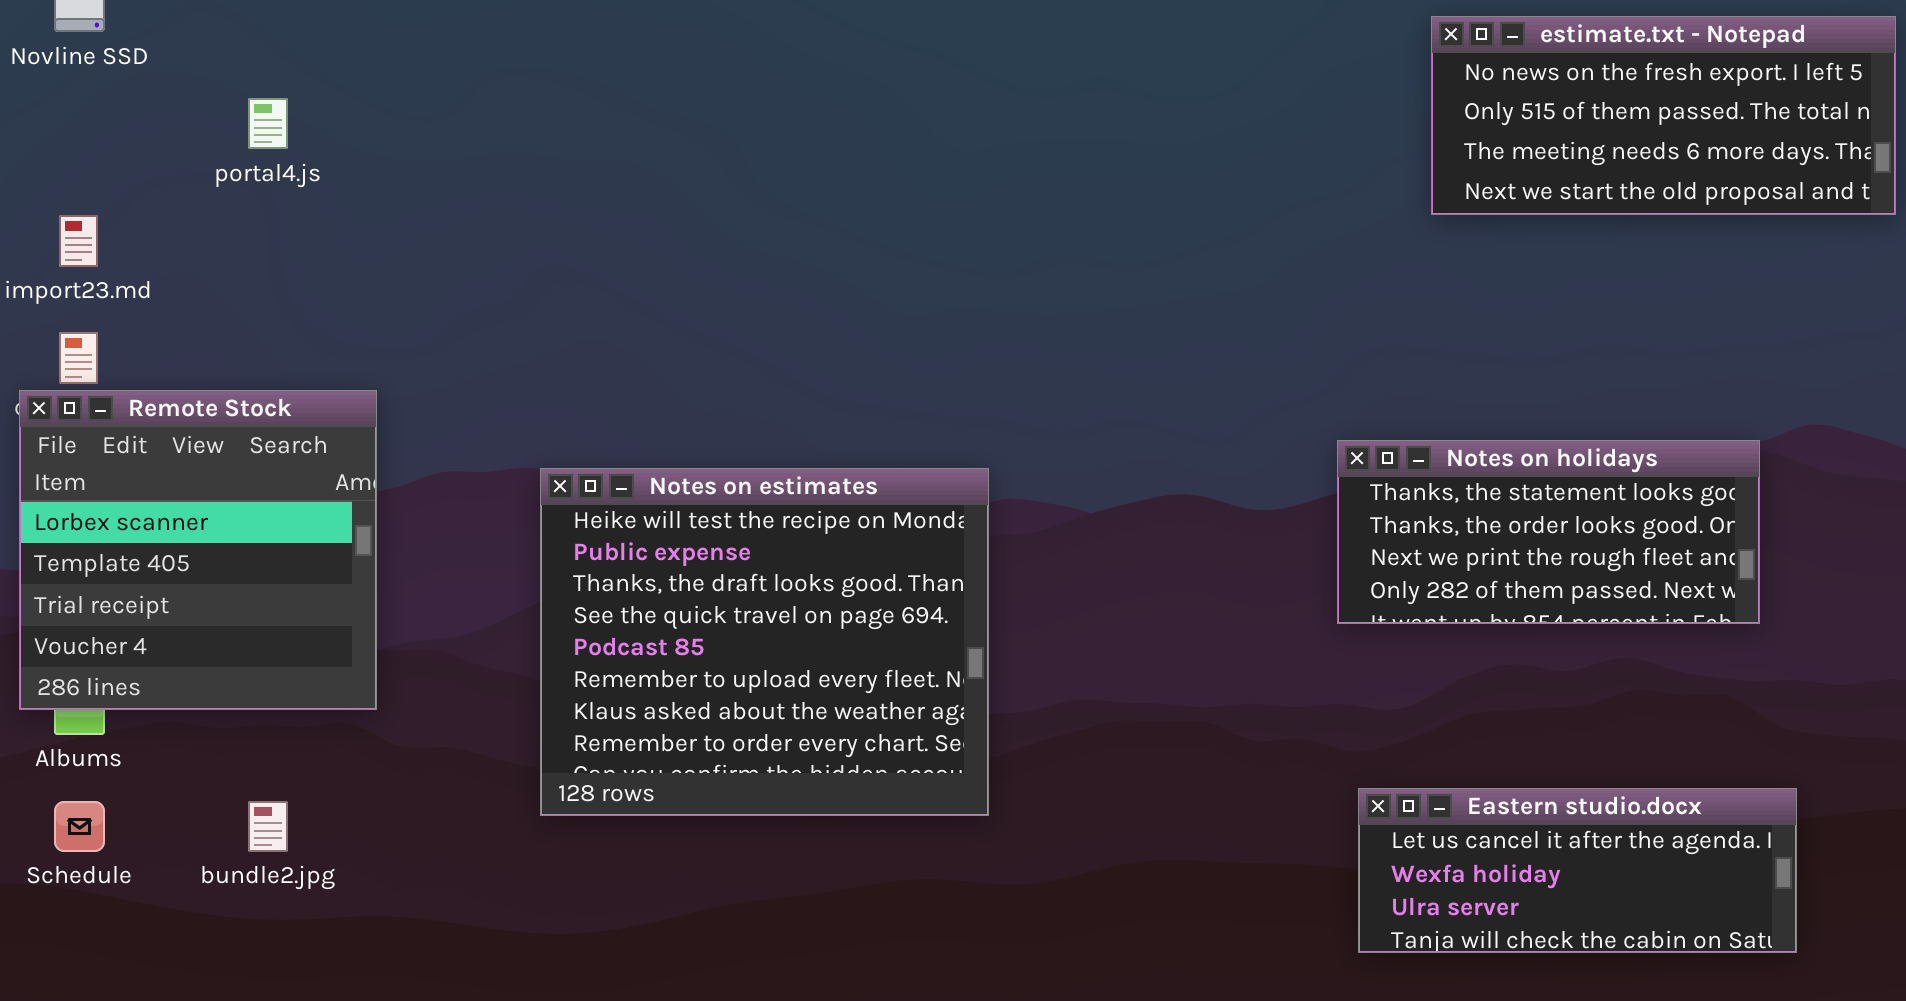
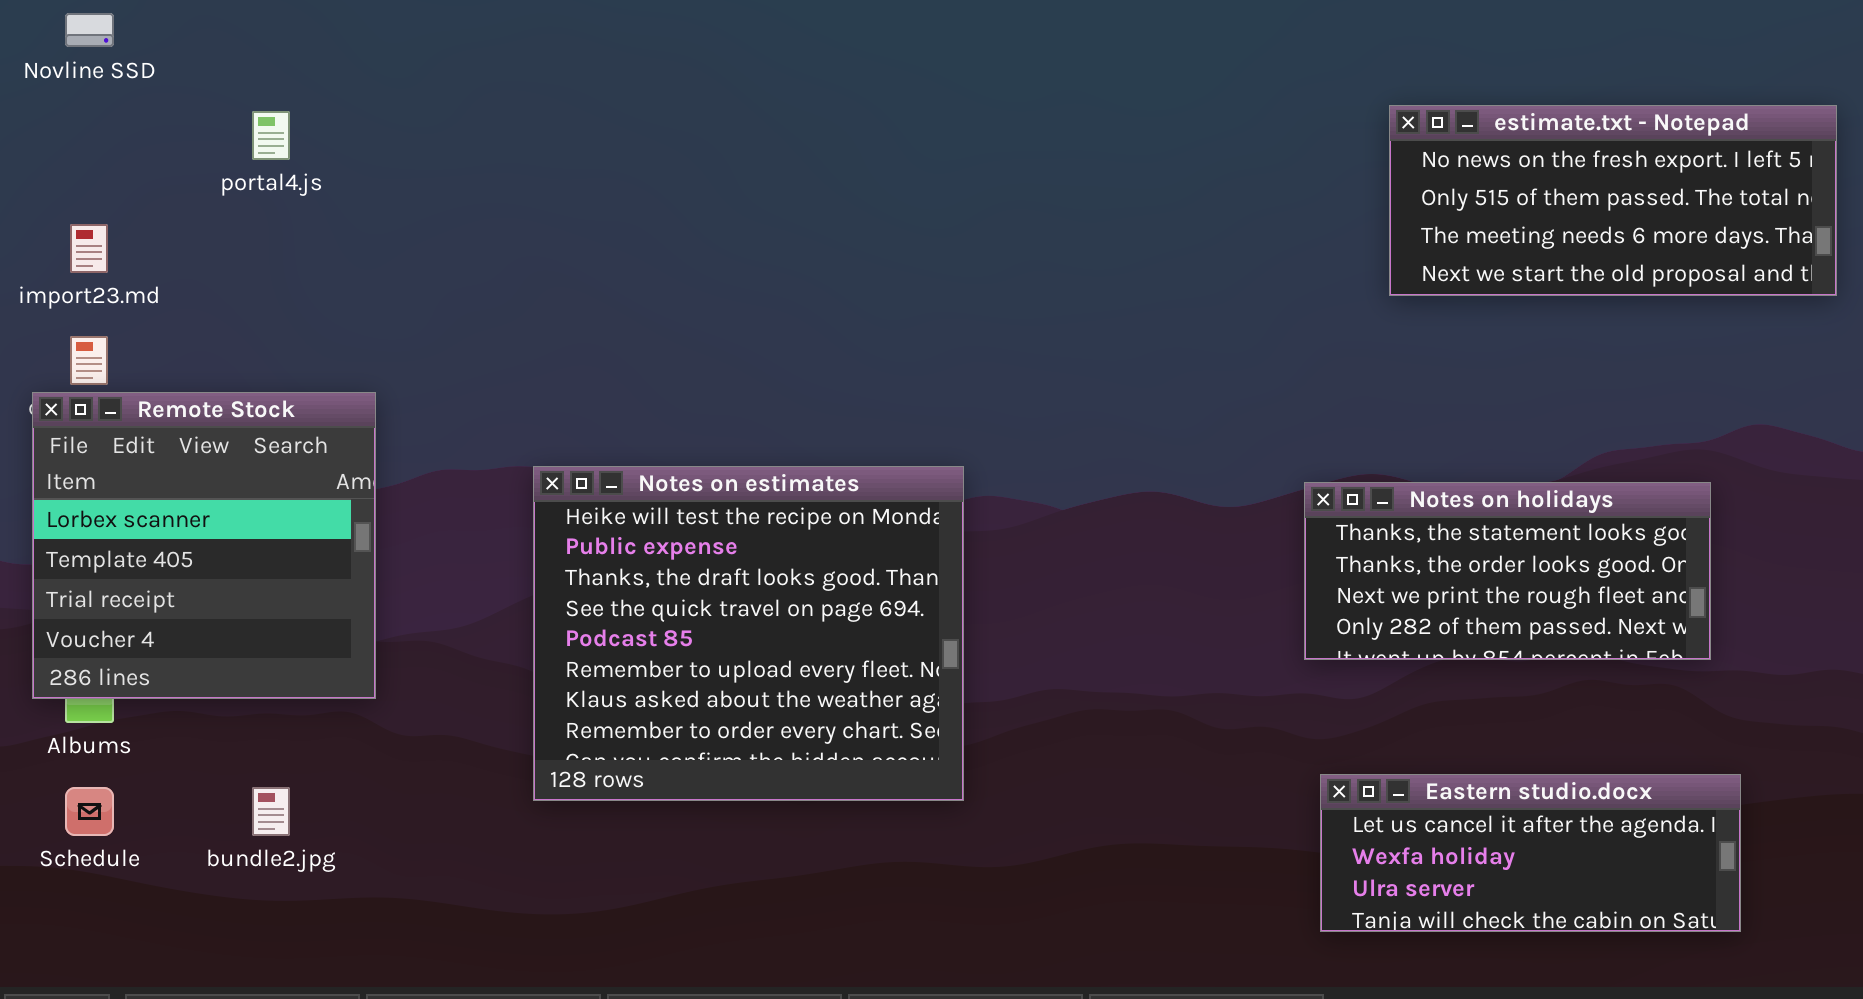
estimate.txt - Notepad: [1431,16,1896,215] -> [1389,105,1837,296], moved
Notes on holidays: [1337,440,1760,624] -> [1304,482,1711,660], moved

